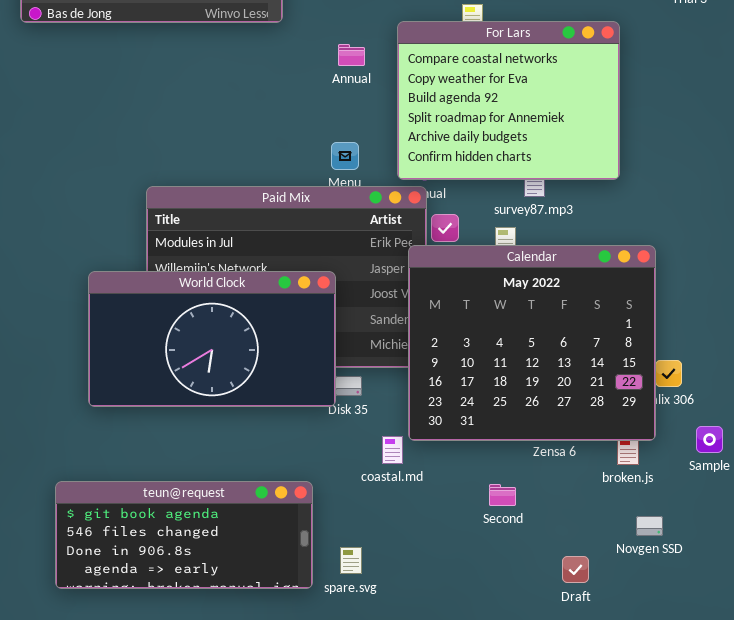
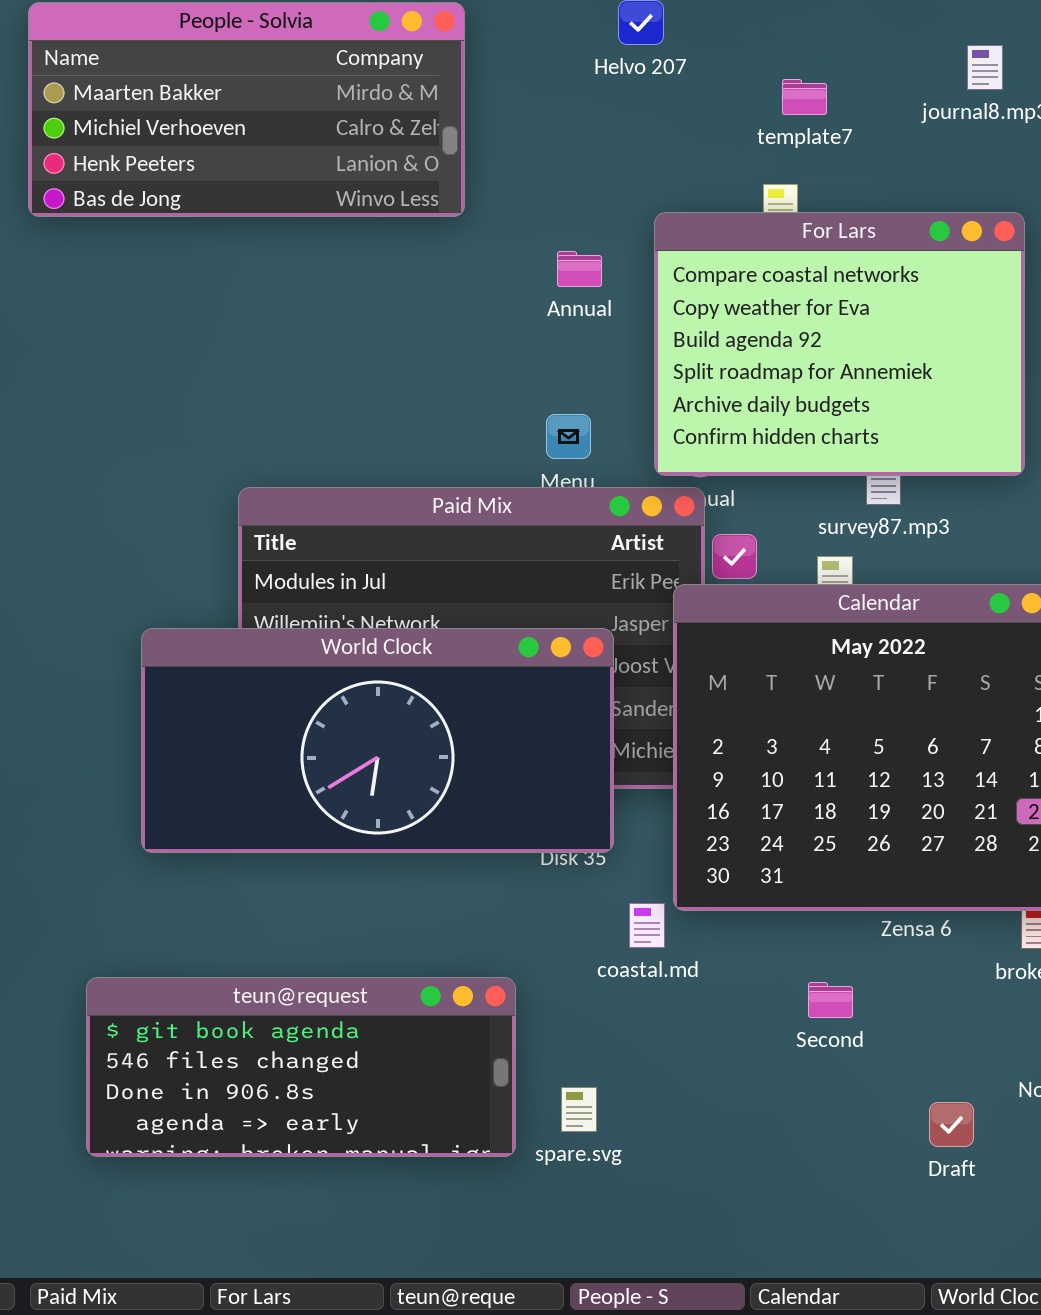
World Clock: [88,271,336,407] -> [141,628,614,853], resized

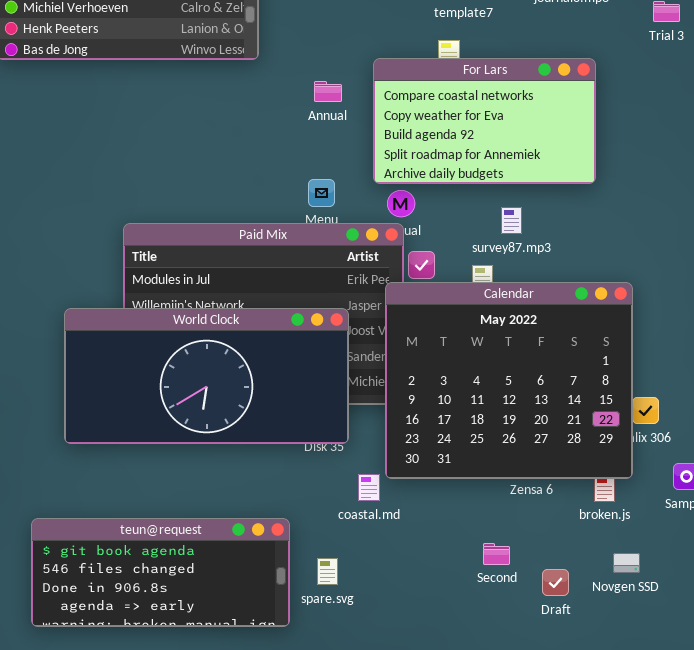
For Lars: [654,212,1025,476] -> [373,58,596,184], resized
Second: [808,982,853,1018] -> [483,543,510,565], moved
spare.svg: [561,1087,597,1132] -> [317,558,338,585], moved
Draft: [929,1102,974,1147] -> [542,569,569,596], moved

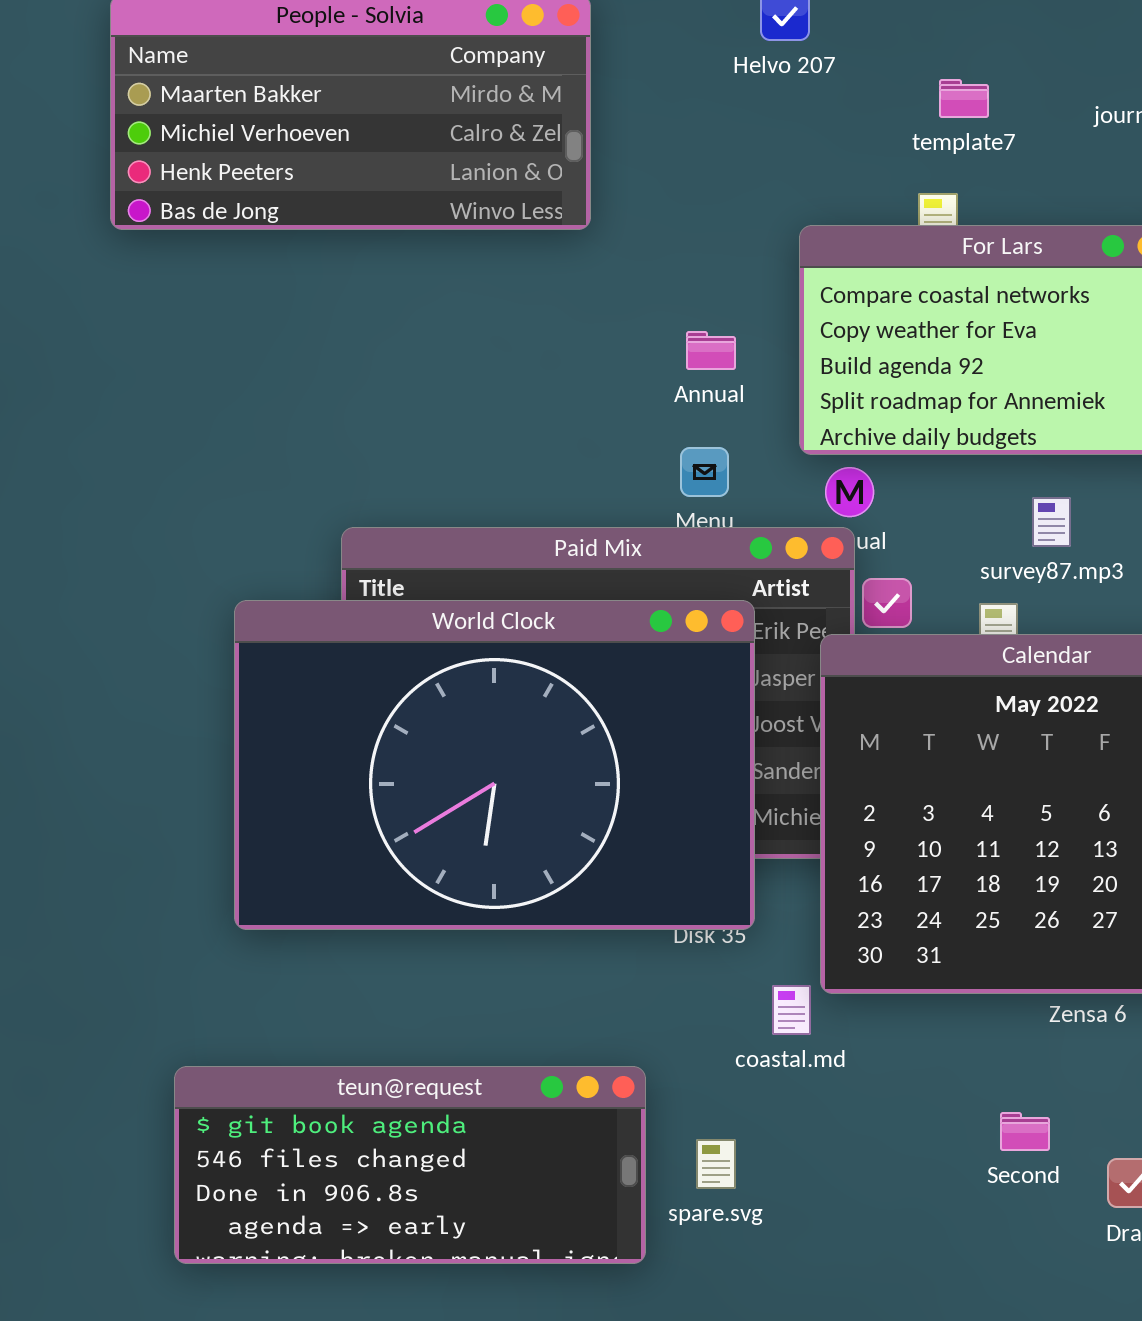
Annual: [314,81,342,102] -> [686,331,736,370], moved
World Clock: [64,308,349,444] -> [234,600,755,930], resized

